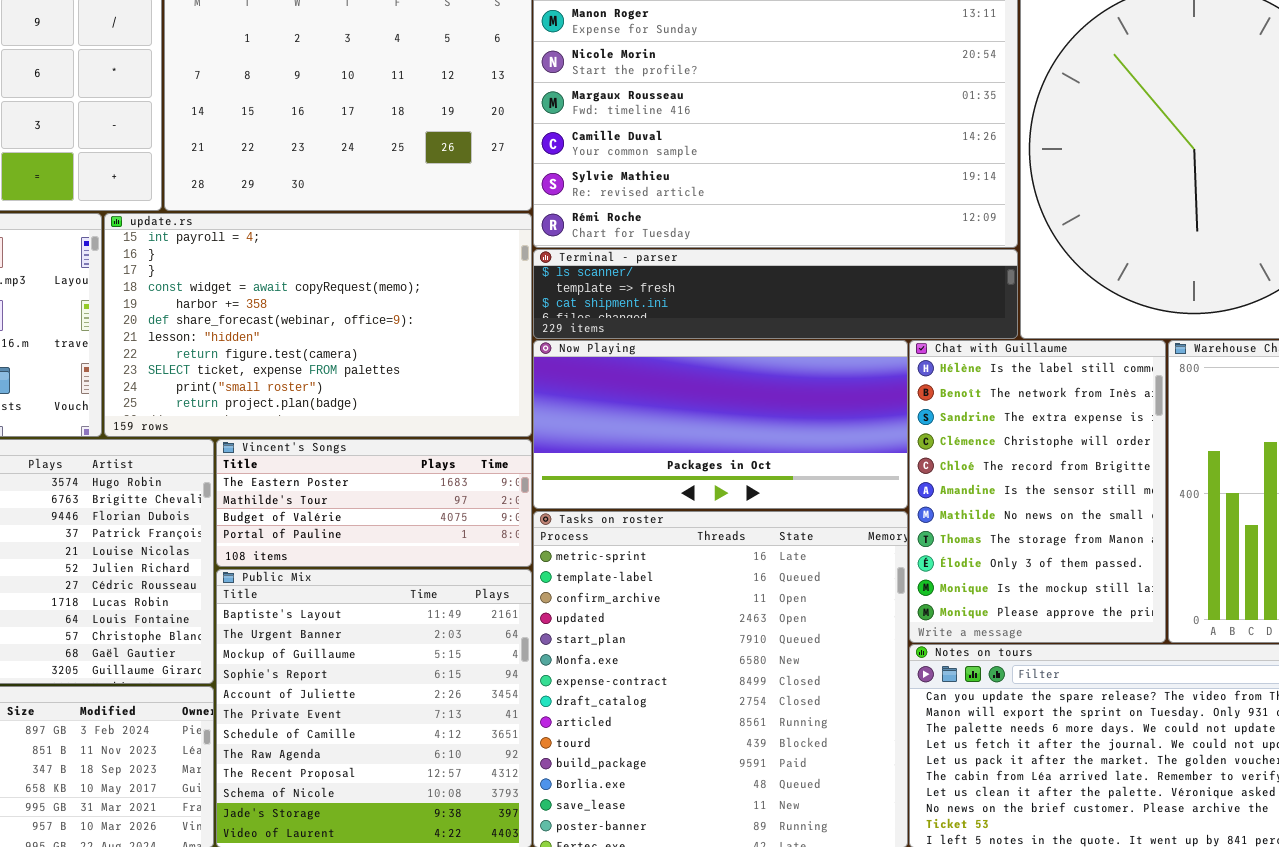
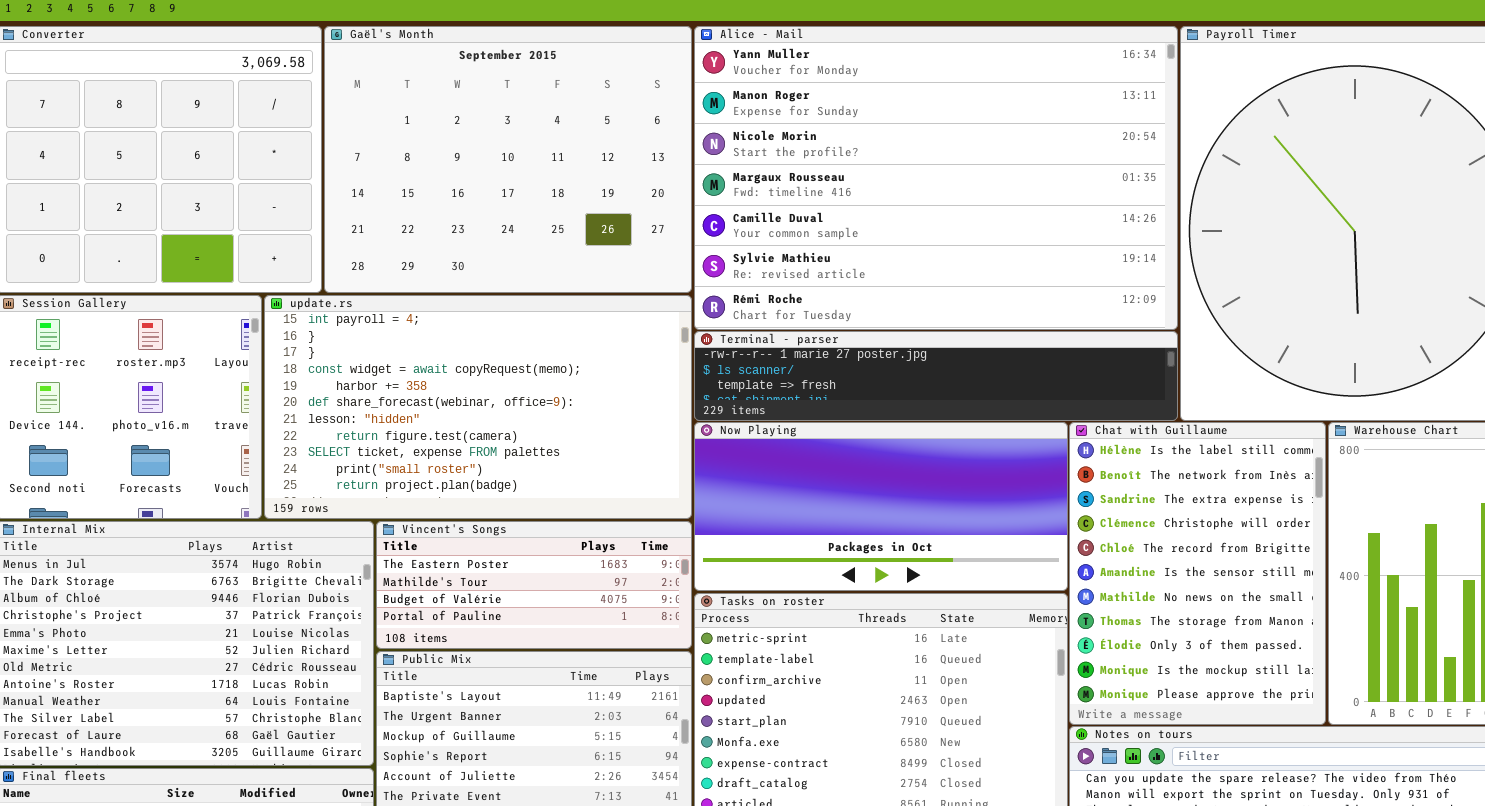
Terminal - parser: [533,249,1018,339] -> [694,331,1178,421], scrolled up 1 row

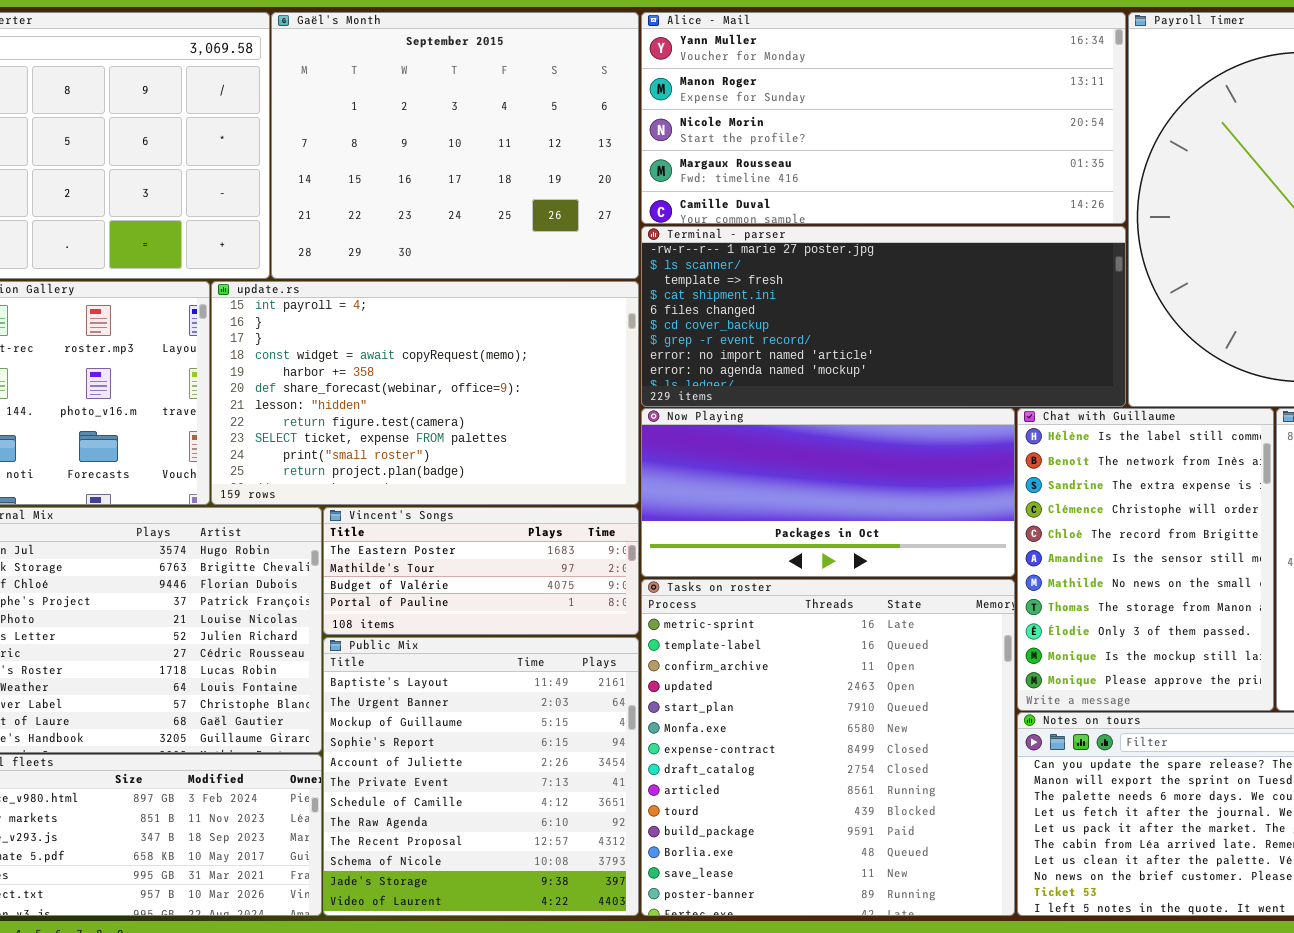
Alice - Mail: [694,26,1178,330] -> [641,12,1126,224], resized
Terminal - parser: [694,331,1178,421] -> [641,226,1126,407], resized

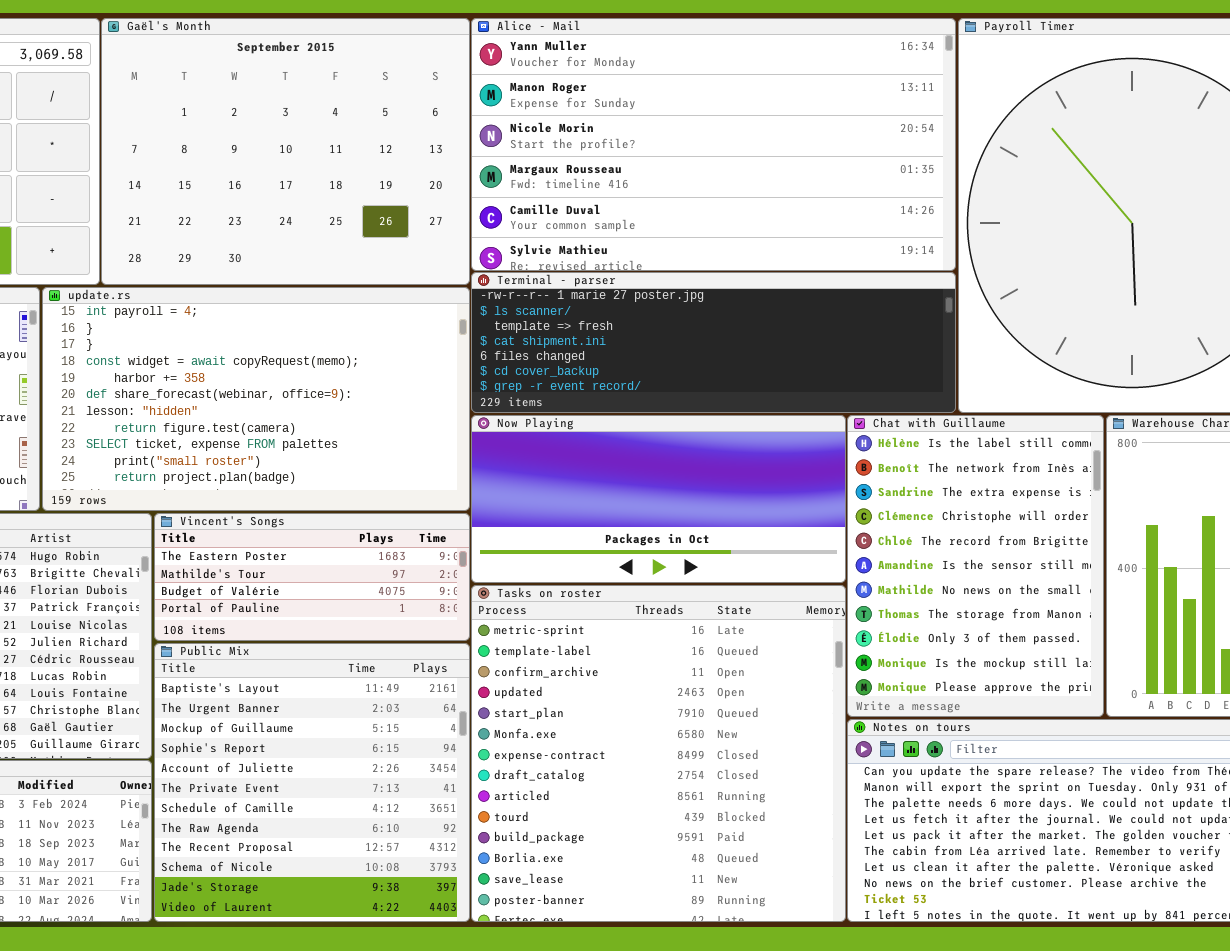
Alice - Mail: [641,12,1126,224] -> [471,18,956,271], resized
Terminal - parser: [641,226,1126,407] -> [471,272,956,413], resized

